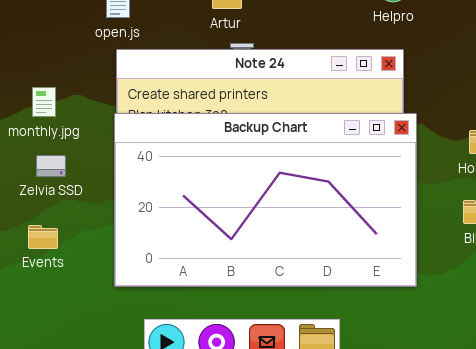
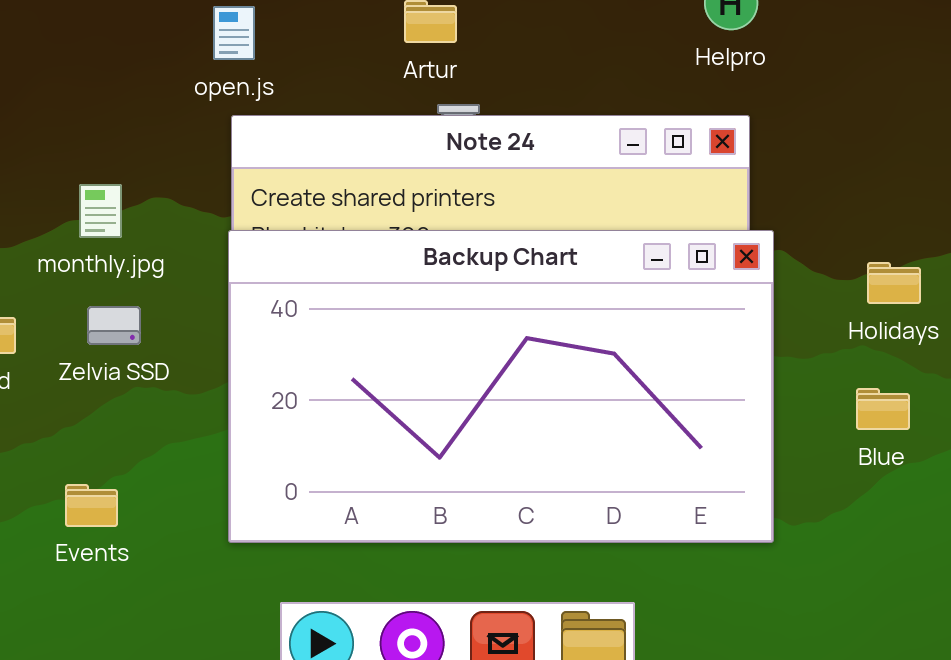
Events: [28,225,58,249] -> [65,484,118,527], moved

